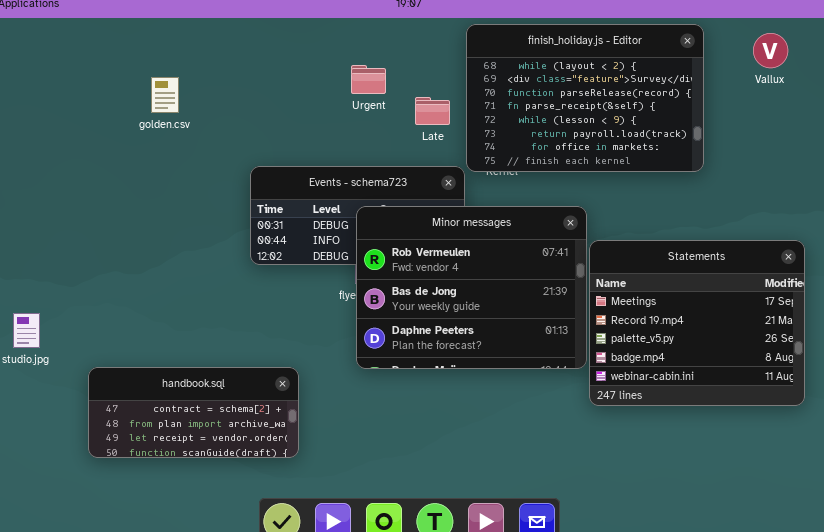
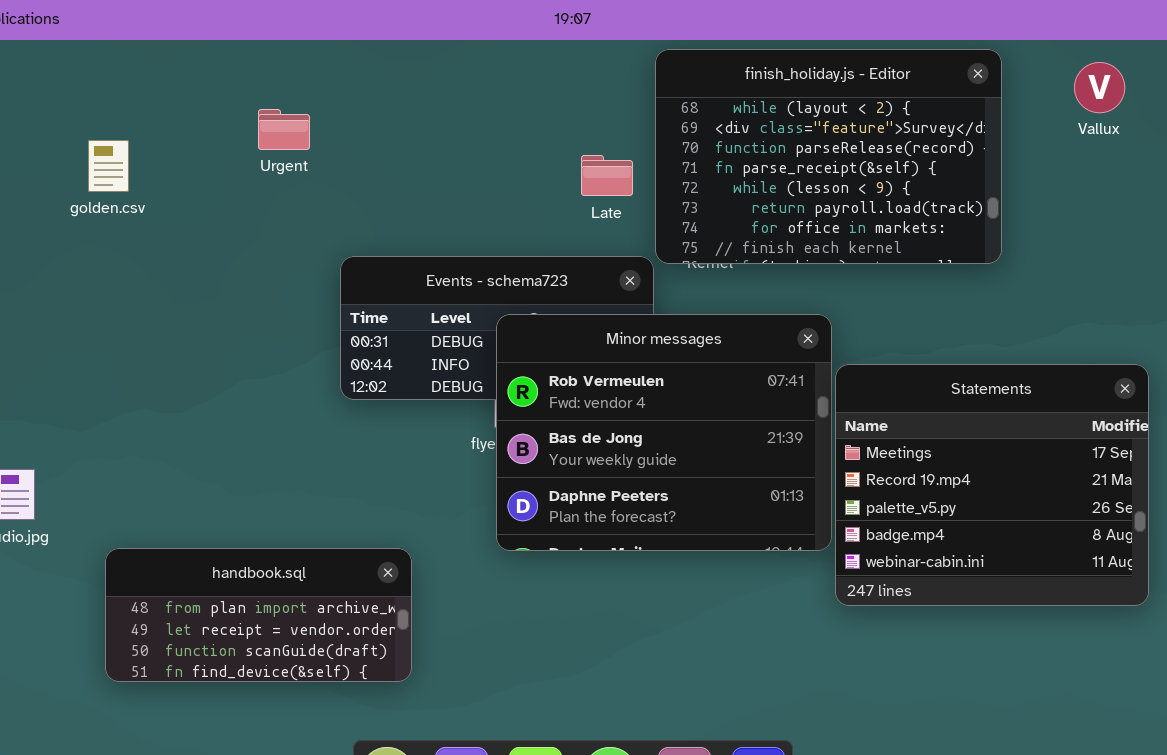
Urgent: [351,65,386,94] -> [258,109,310,150], moved
golden.csv: [151,77,179,113] -> [88,140,129,192], moved
handbook.sql: [88,367,299,458] -> [105,548,412,682], scrolled down 1 row

